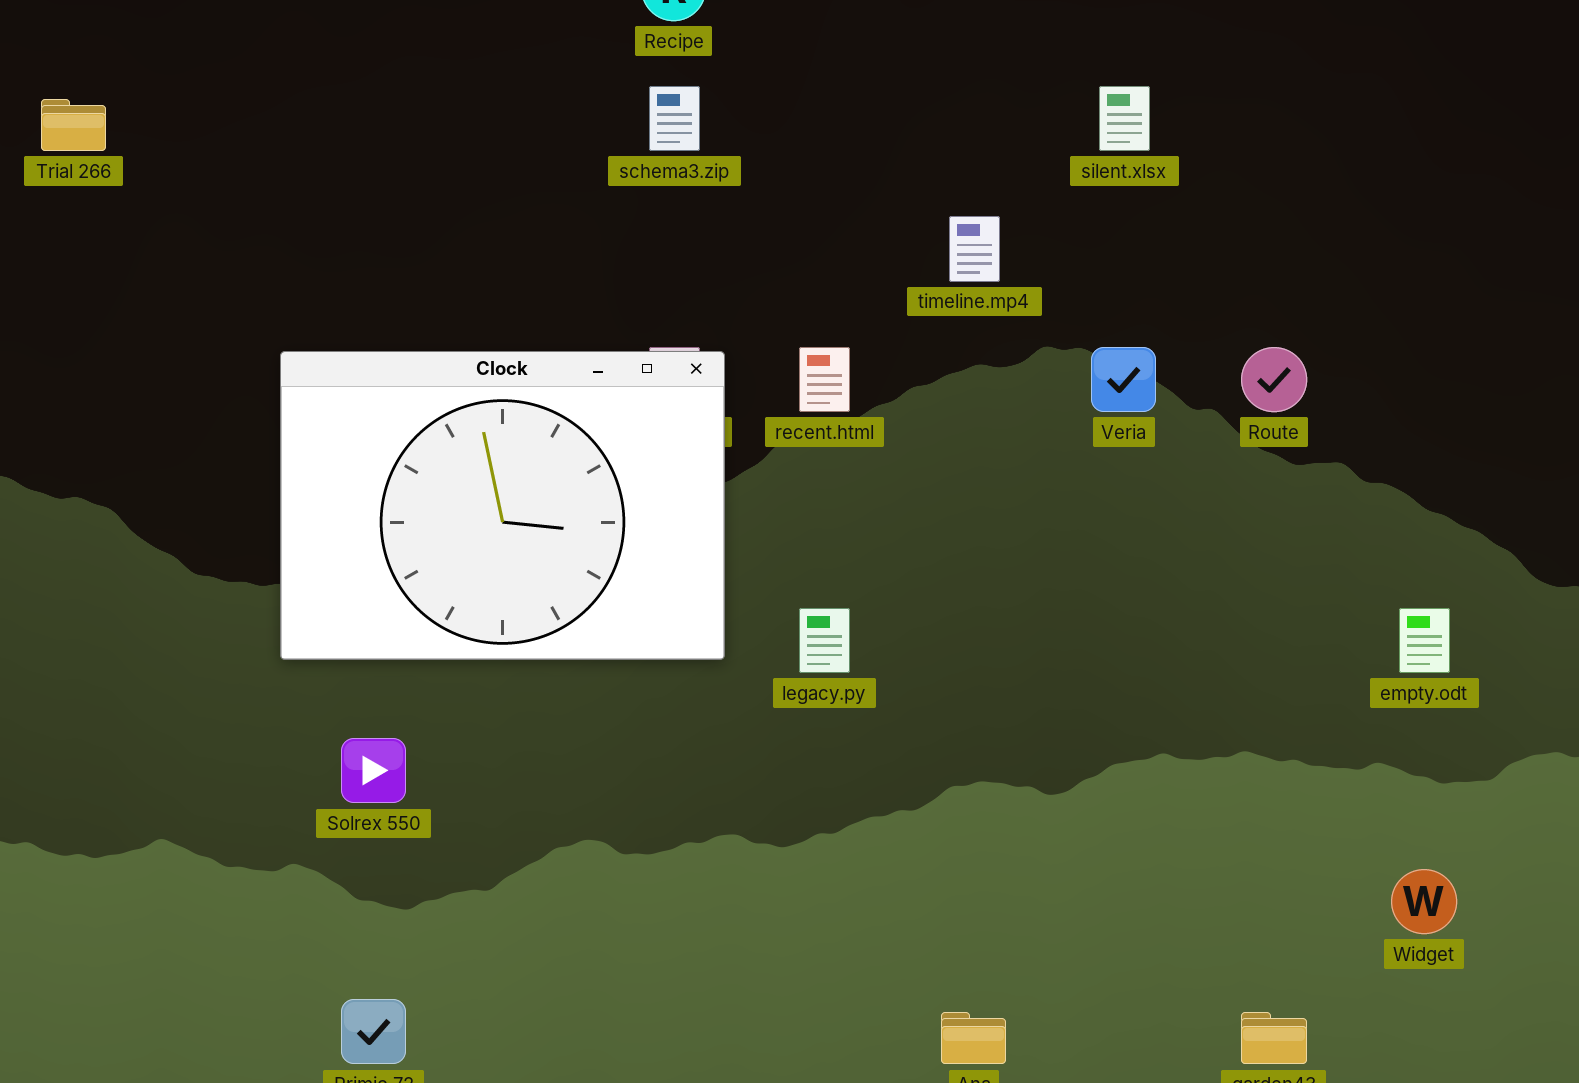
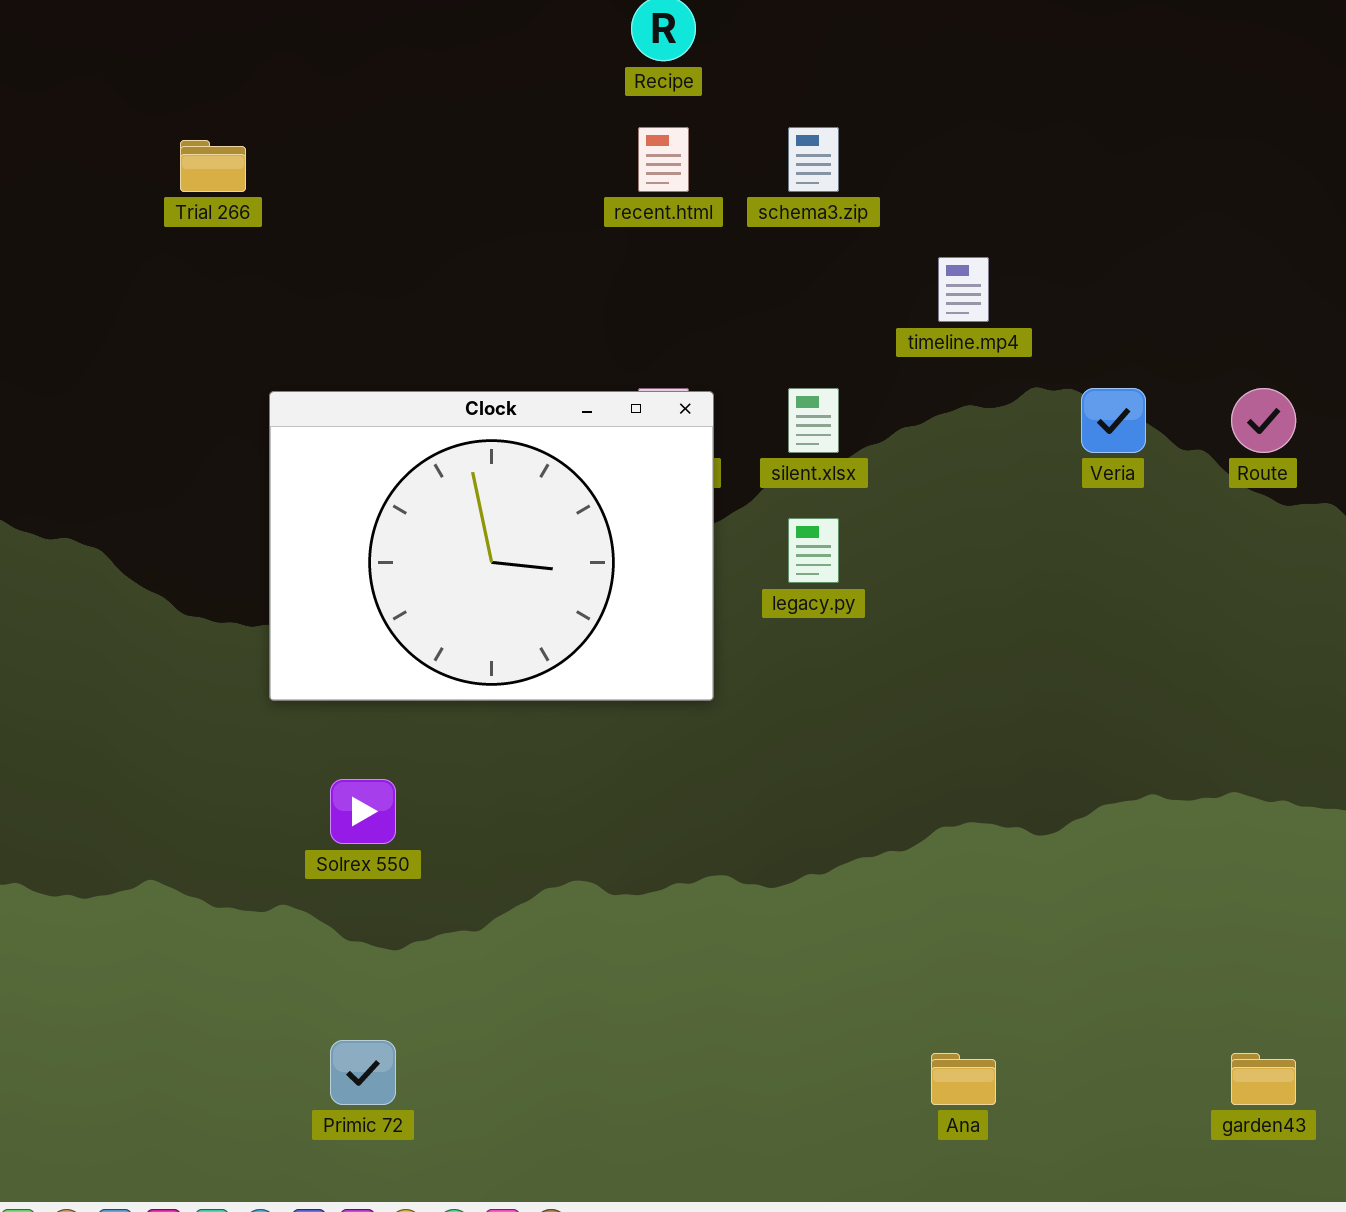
schema3.zip: [649,86,700,151] -> [788,127,839,192], moved
silent.xlsx: [1099,86,1150,151] -> [788,388,839,453], moved
Trial 266: [41,99,106,151] -> [180,140,246,192], moved
recent.html: [799,347,850,412] -> [638,127,689,192], moved
legacy.py: [799,608,850,673] -> [788,518,839,583], moved

